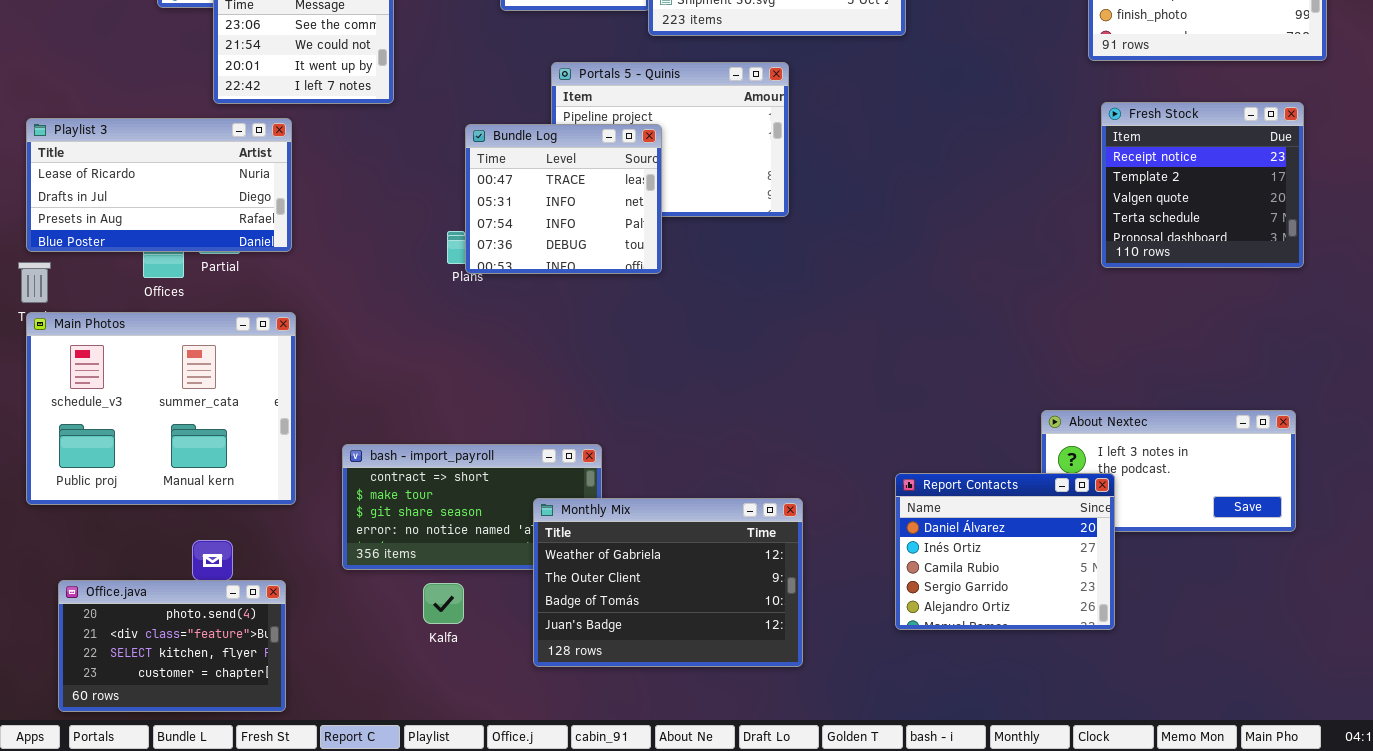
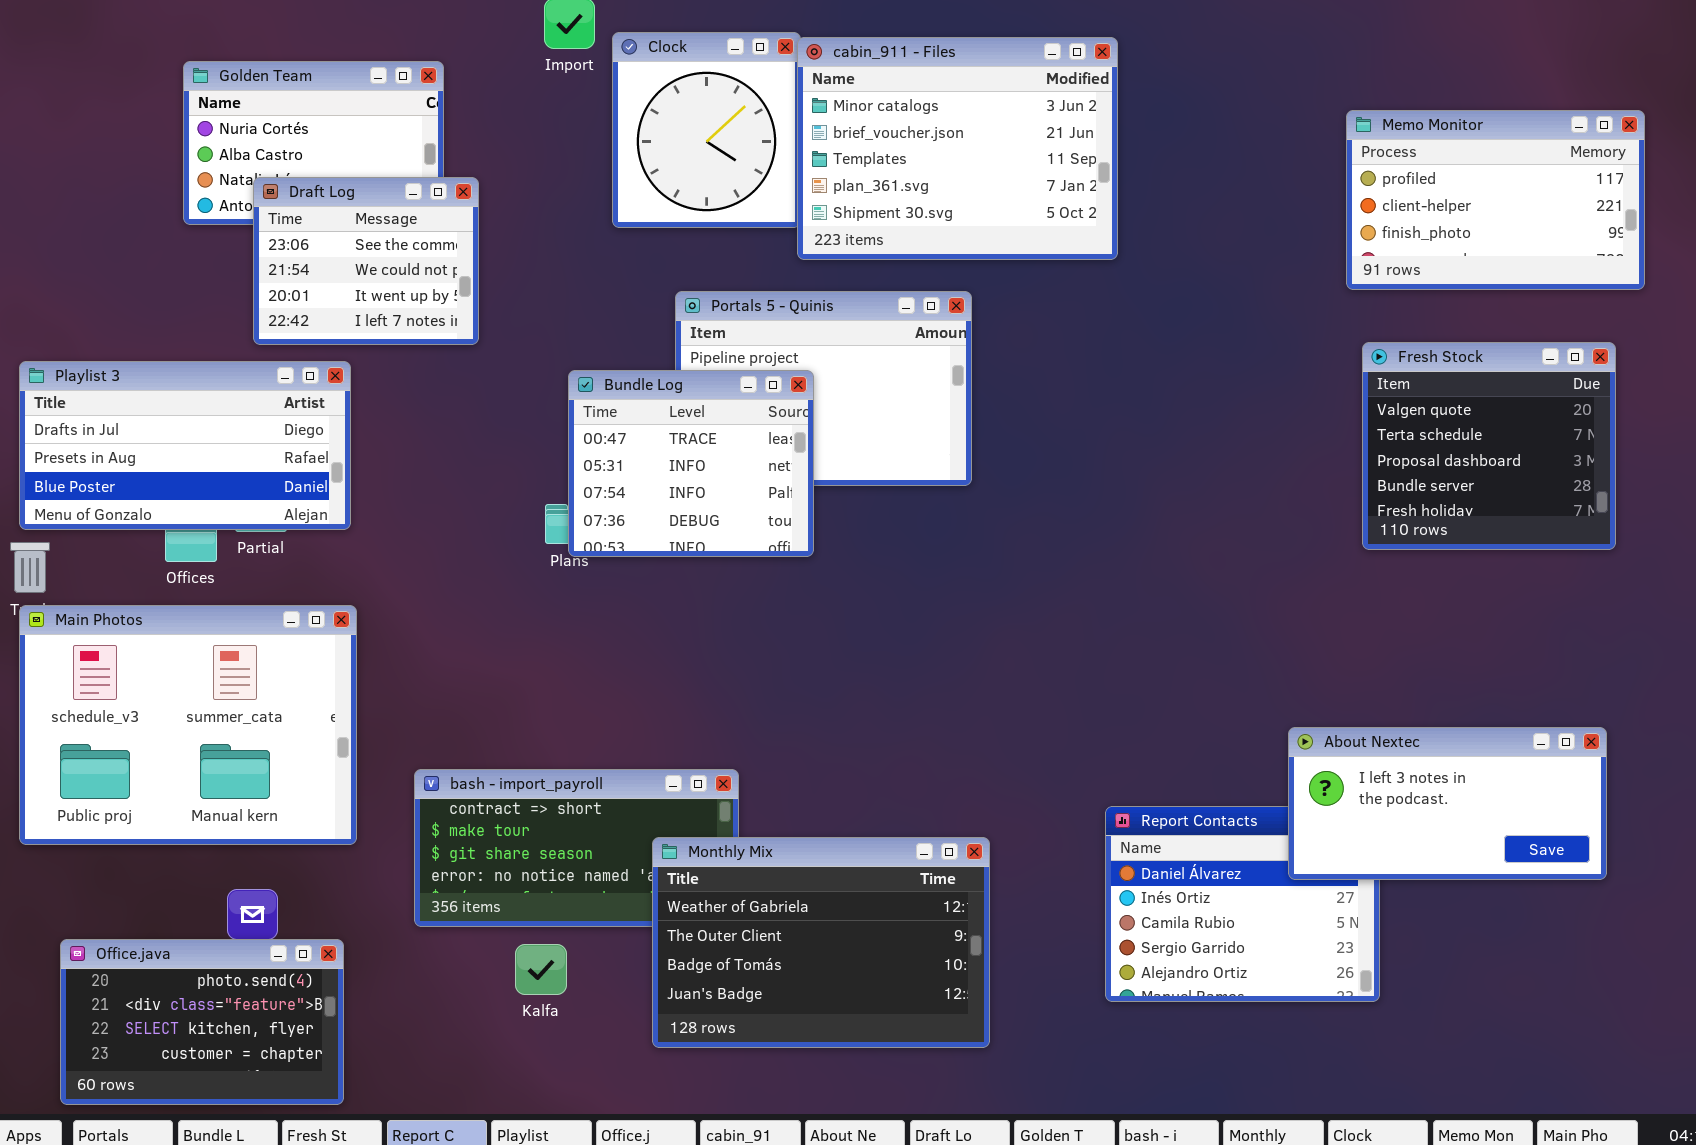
Fresh Stock: [1101,102,1304,268] -> [1362,342,1616,550], scrolled down 2 rows
Playlist 3: [26,118,292,252] -> [19,361,351,530], scrolled down 1 row
About Nextec: [1041,410,1296,532] -> [1288,727,1607,880], raised

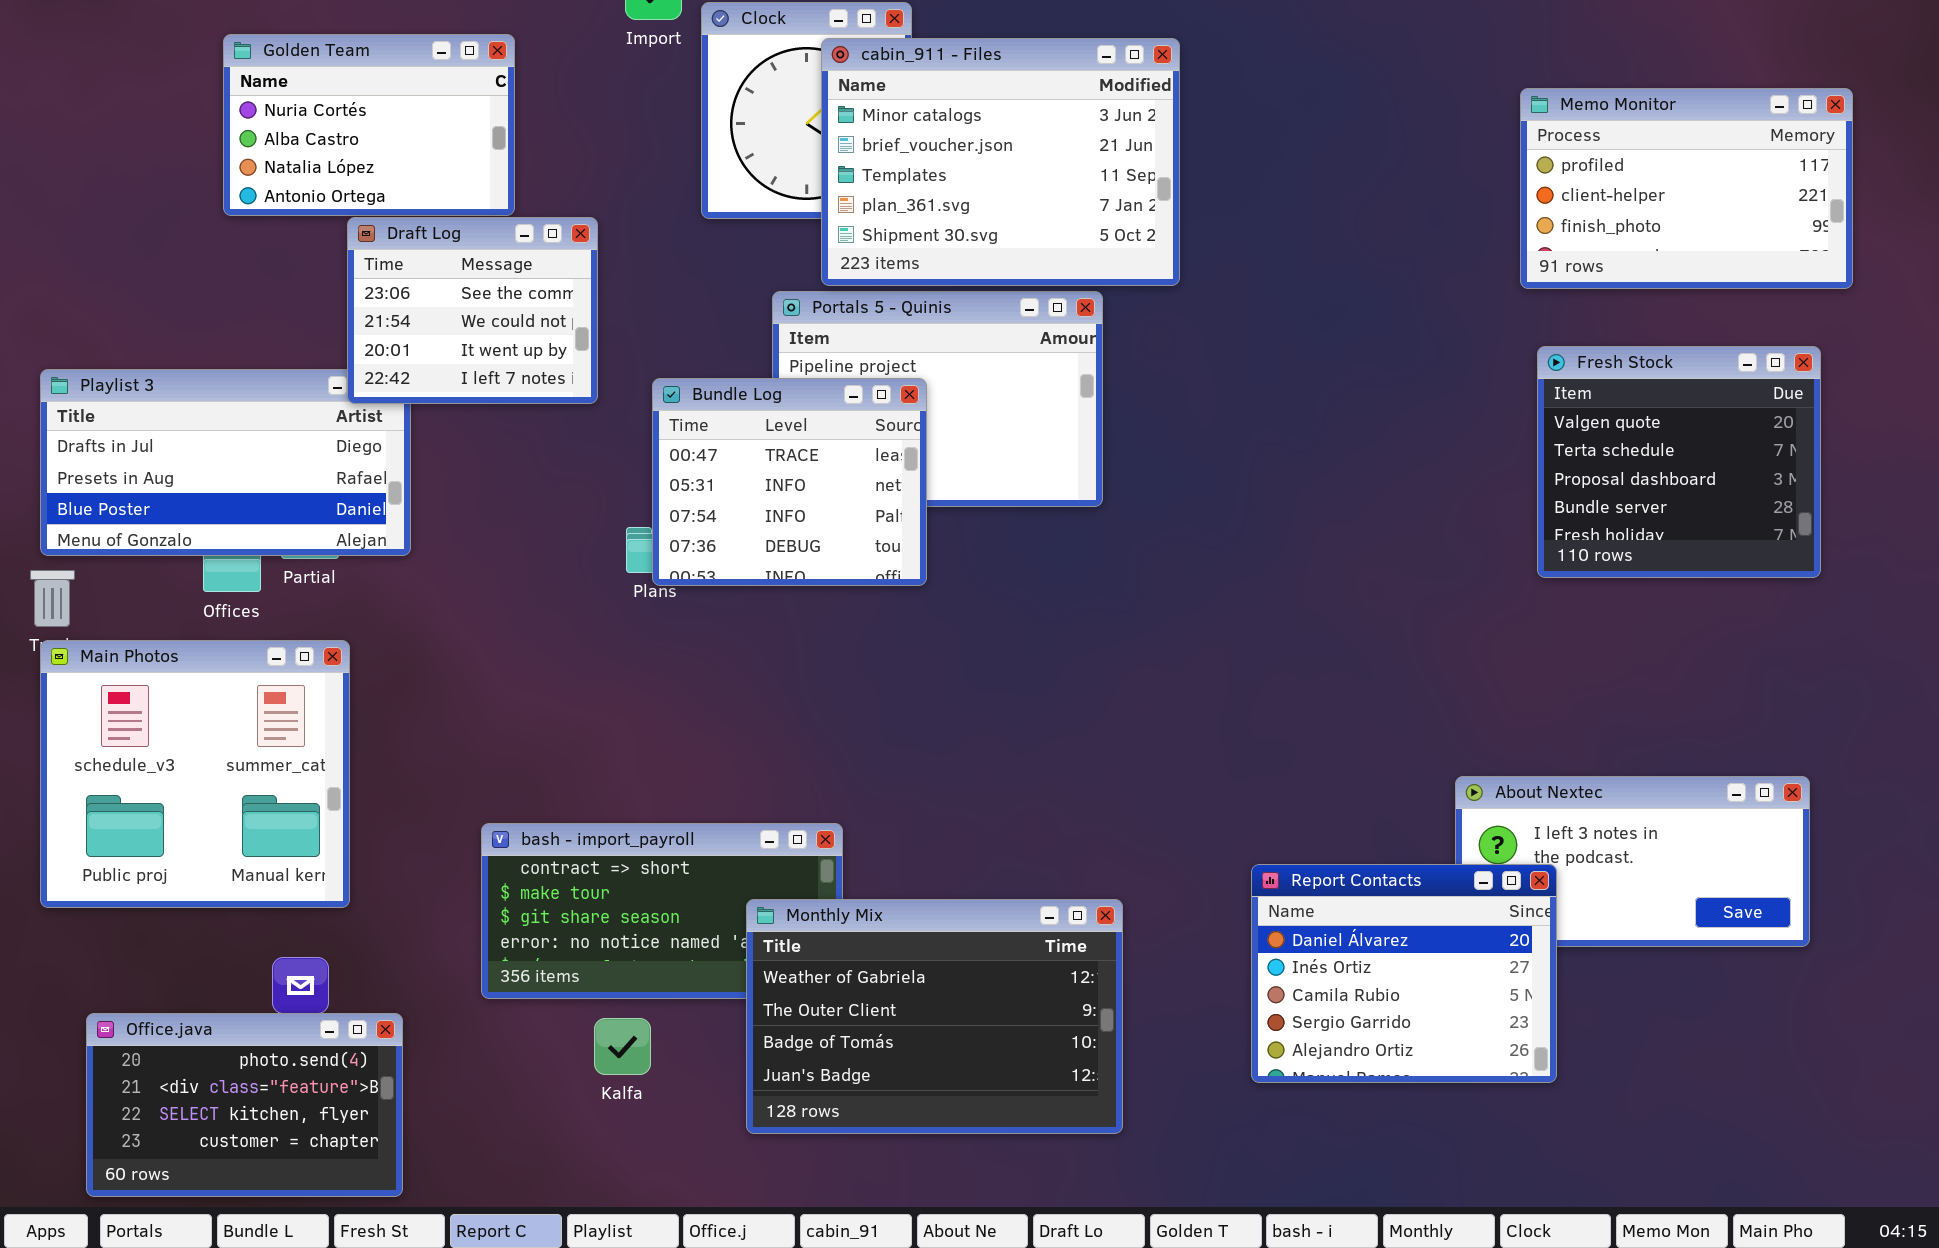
cabin_911 - Files: [797,37,1118,260] -> [821,38,1180,286], moved
Draft Log: [253,177,479,345] -> [347,217,598,404], moved
Main Photos: [19,605,357,845] -> [40,640,350,908], resized
Report Contacts: [1105,806,1380,1002] -> [1251,864,1557,1083], raised

